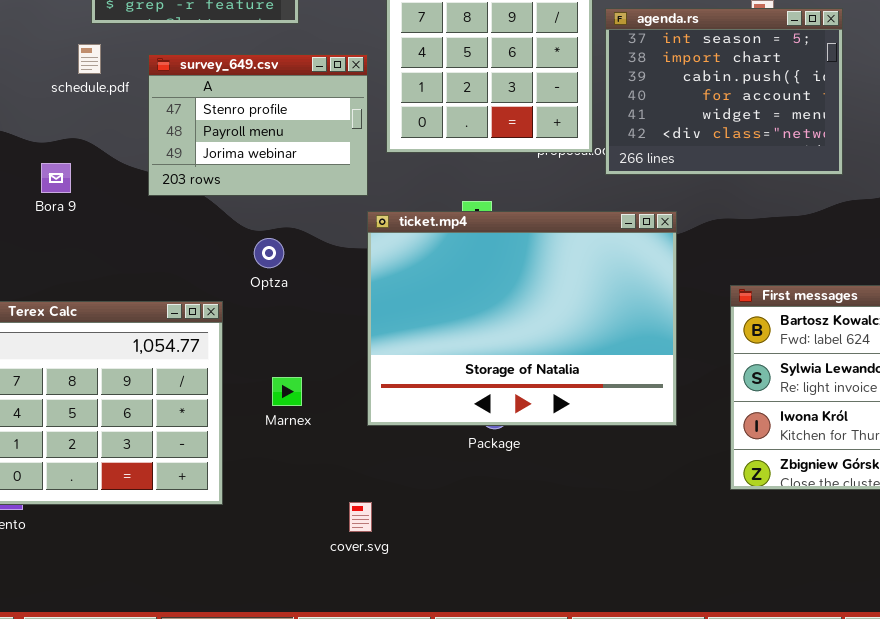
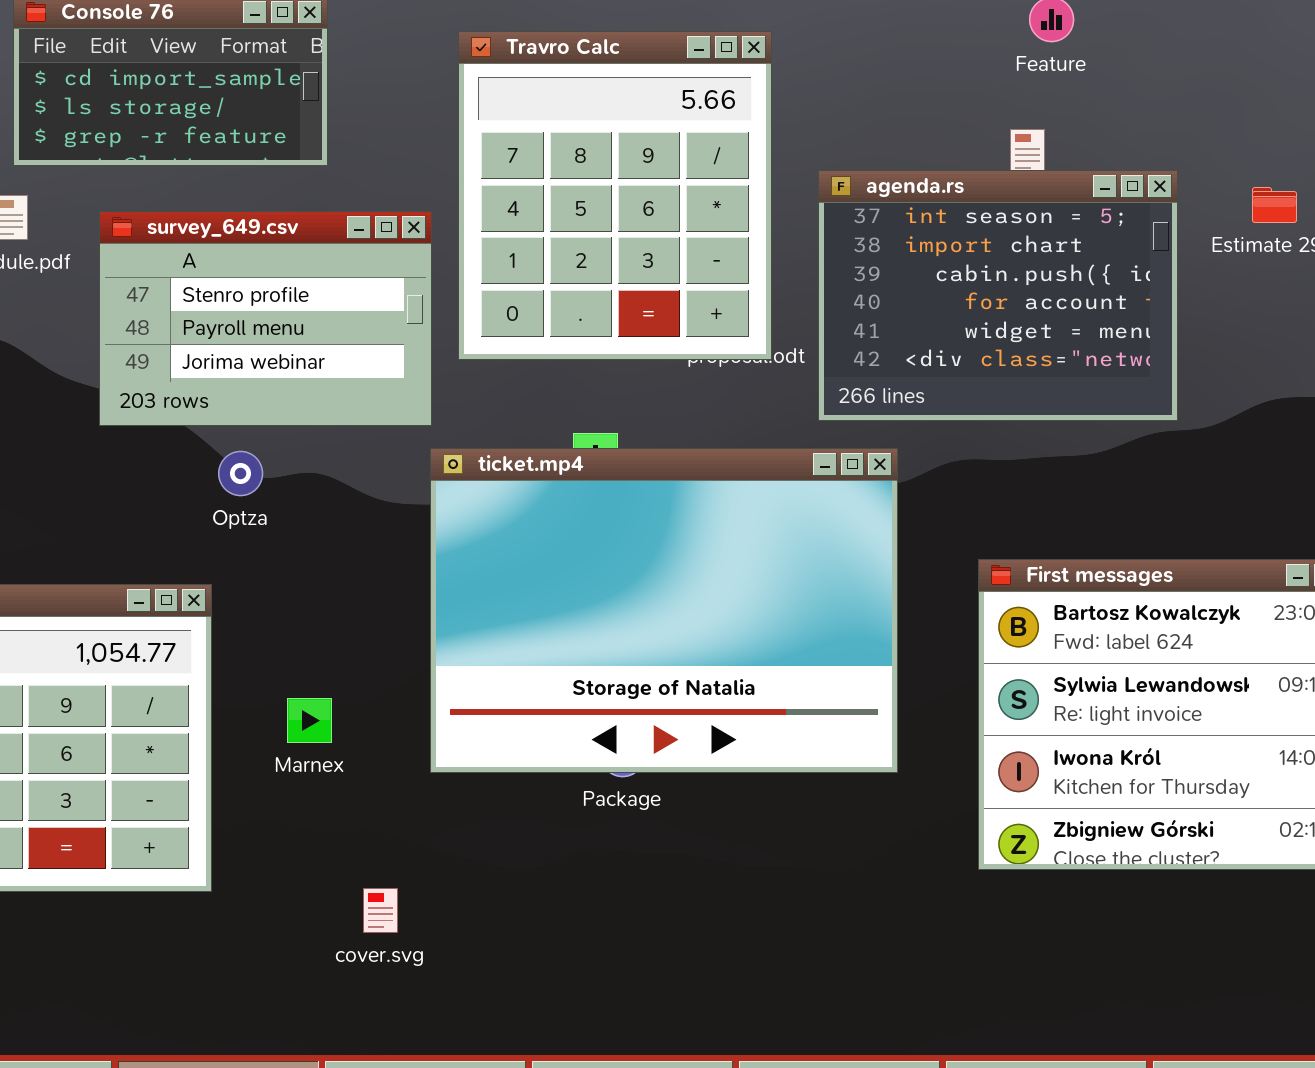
agenda.rs: [605,8,843,175] -> [818,170,1178,421], moved
Optza: [254,238,284,268] -> [218,451,263,496], moved
cover.svg: [349,502,372,532] -> [363,888,398,933], moved

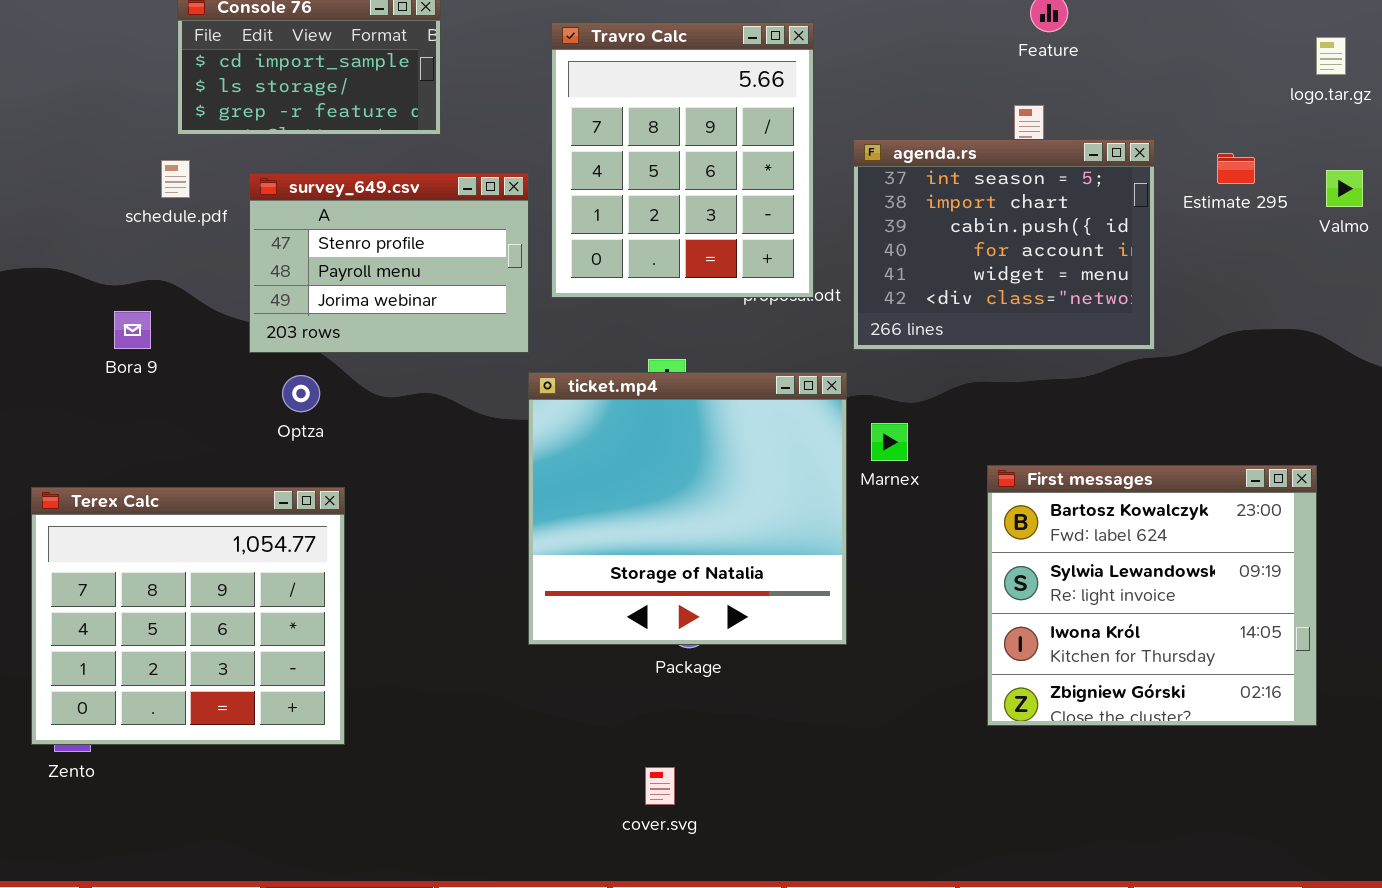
ticket.mp4: [430,448,898,773] -> [528,372,847,645], resized
Optza: [218,451,263,496] -> [282,375,320,412], moved
Marnex: [287,698,332,743] -> [871,423,908,461], moved
cover.svg: [363,888,398,933] -> [645,767,675,805], moved

